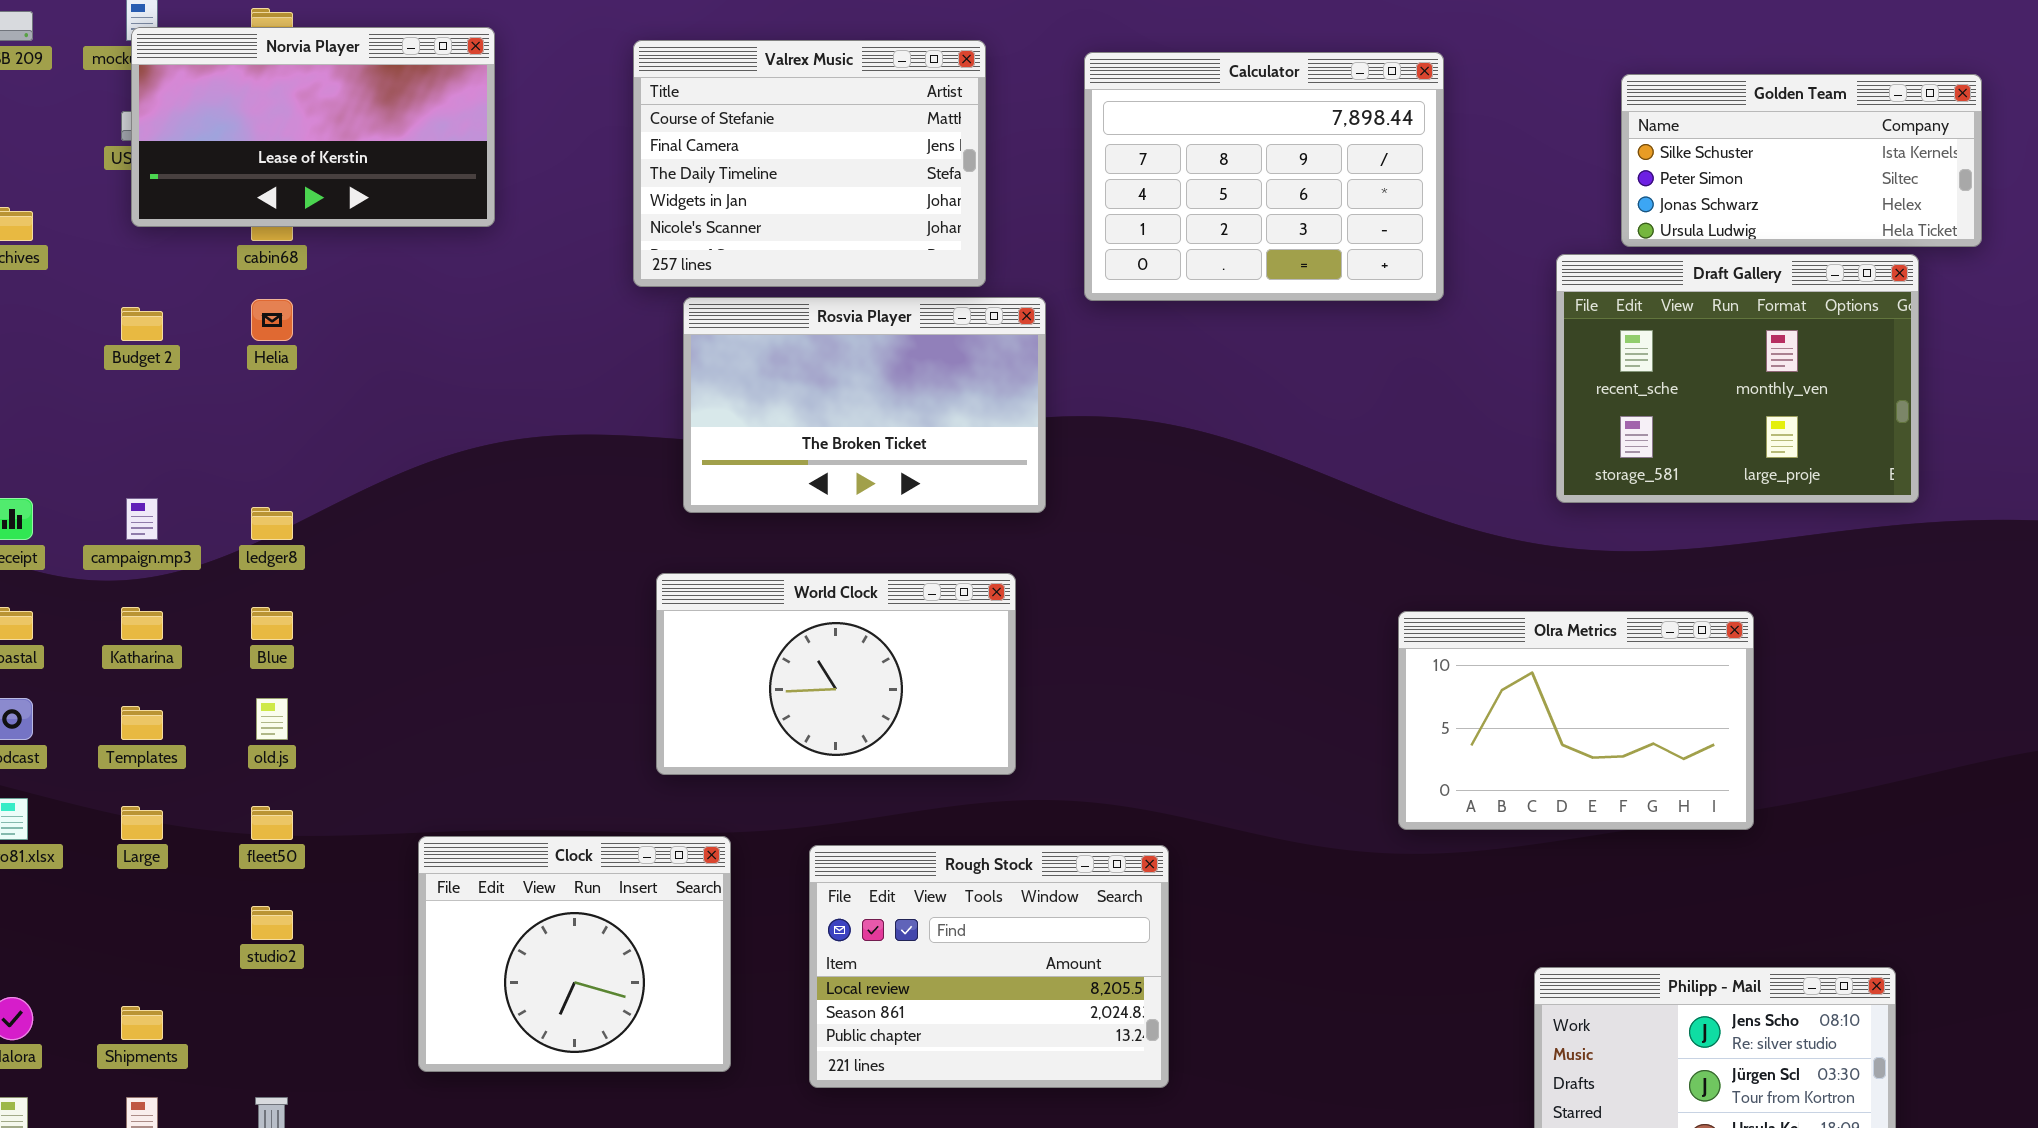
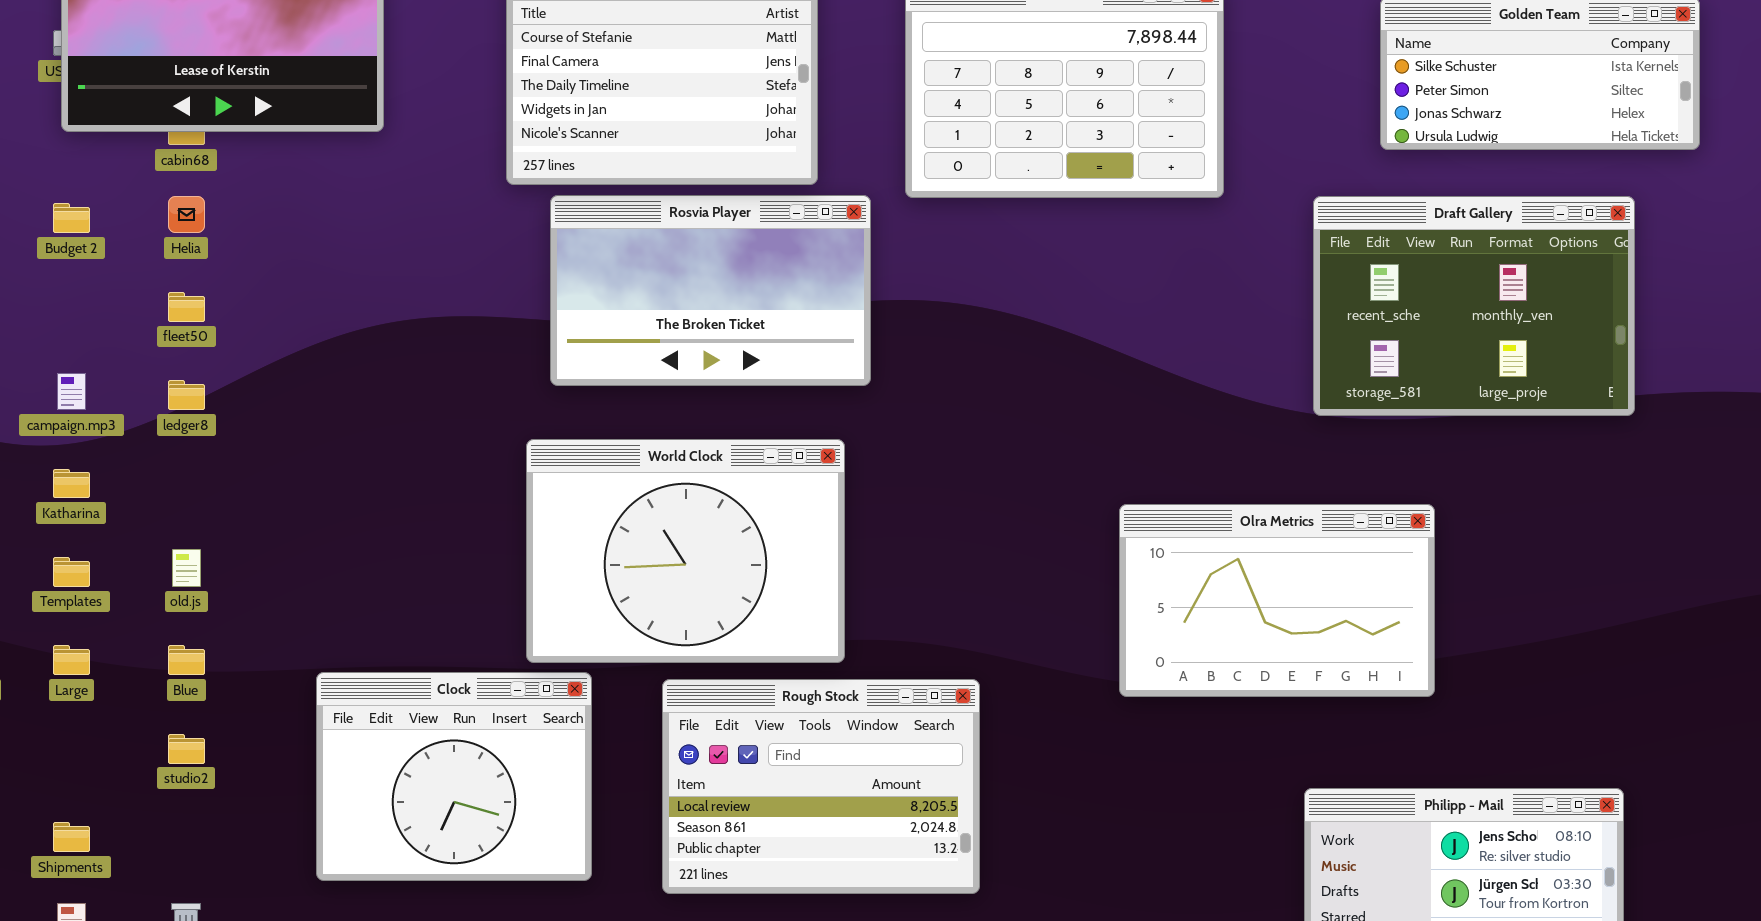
Draft Gallery: [1556,254,1919,503] -> [1313,196,1635,416], moved
World Clock: [656,573,1016,775] -> [526,439,845,663], resized
Blue: [251,607,293,640] -> [168,645,205,675], moved
Olra Metrics: [1398,611,1754,830] -> [1119,504,1435,697], moved
fleet50: [251,806,293,840] -> [168,292,205,322], moved

